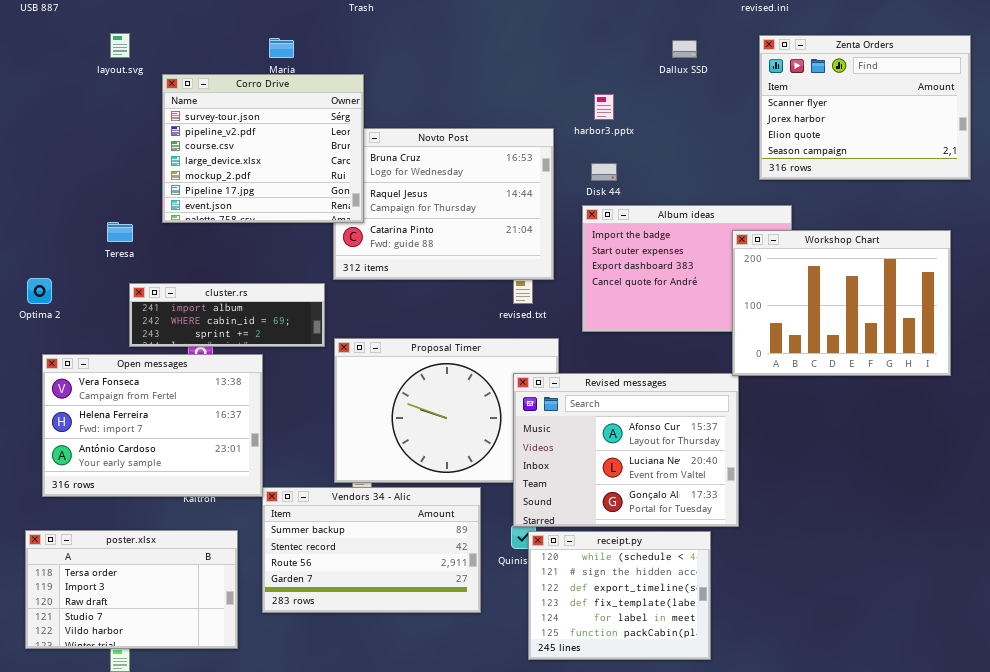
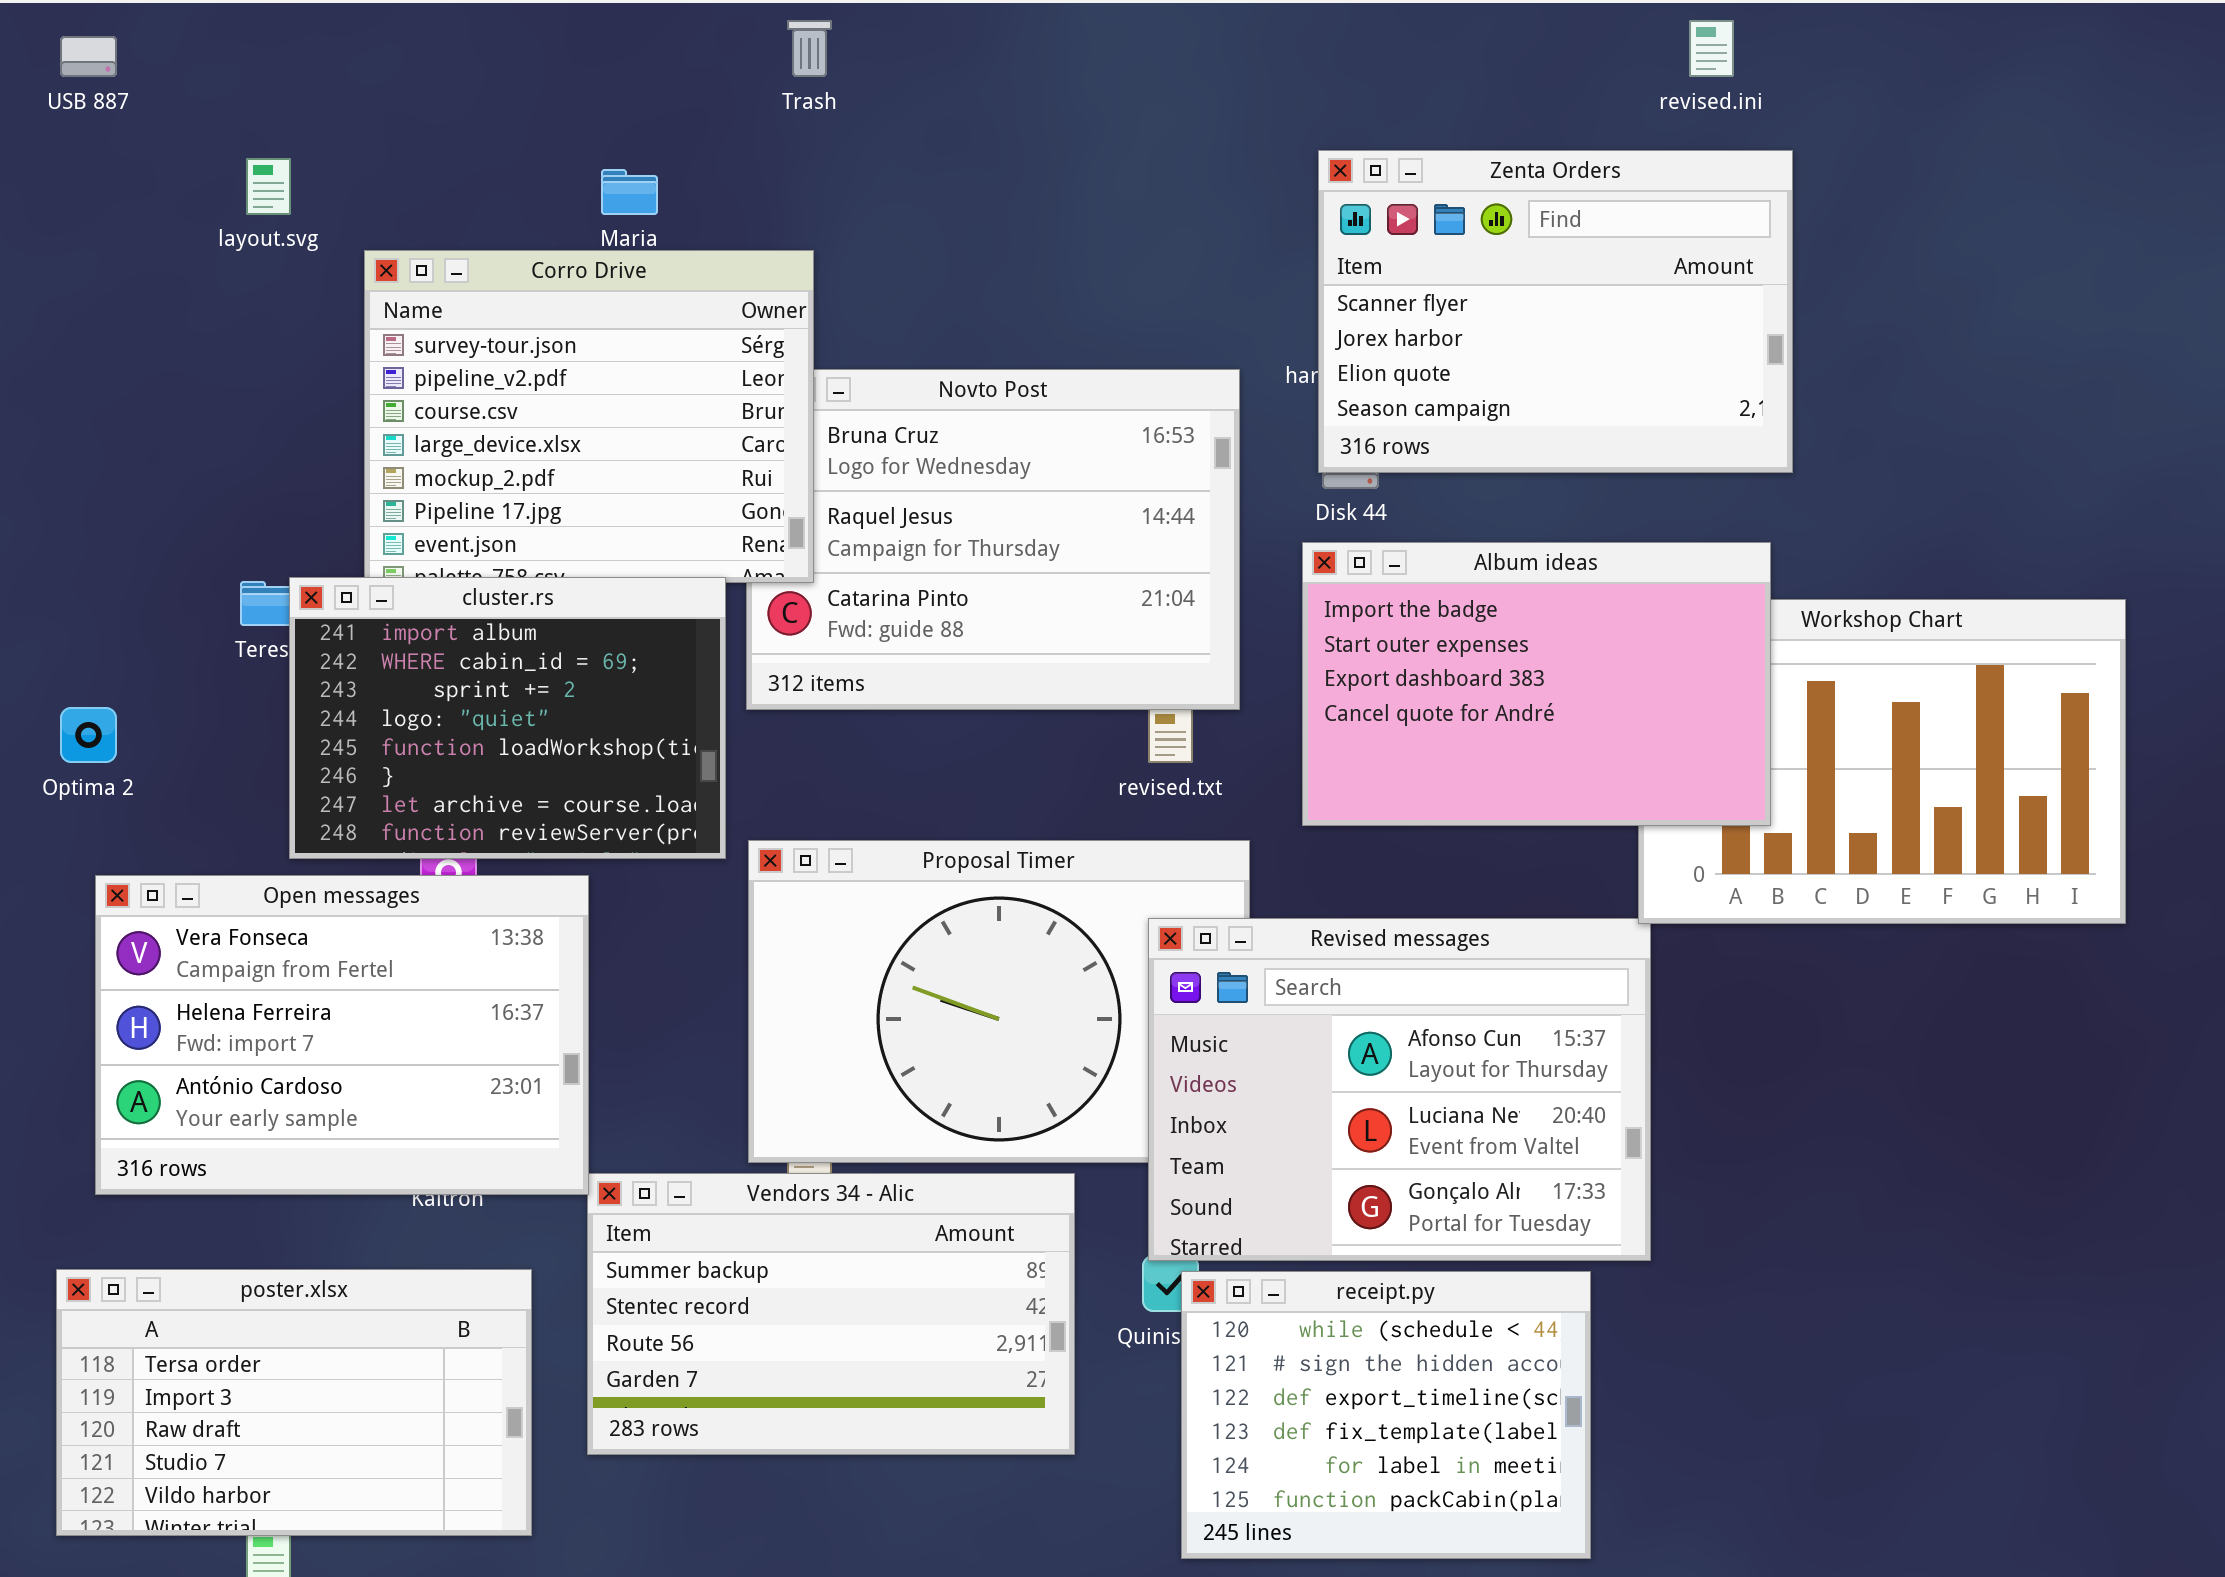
Zenta Orders: [759,35,971,180] -> [1318,150,1793,473], moved
Album ideas: [582,205,792,332] -> [1302,542,1771,826], raised
cluster.rs: [129,283,325,347] -> [289,577,726,859], resized

